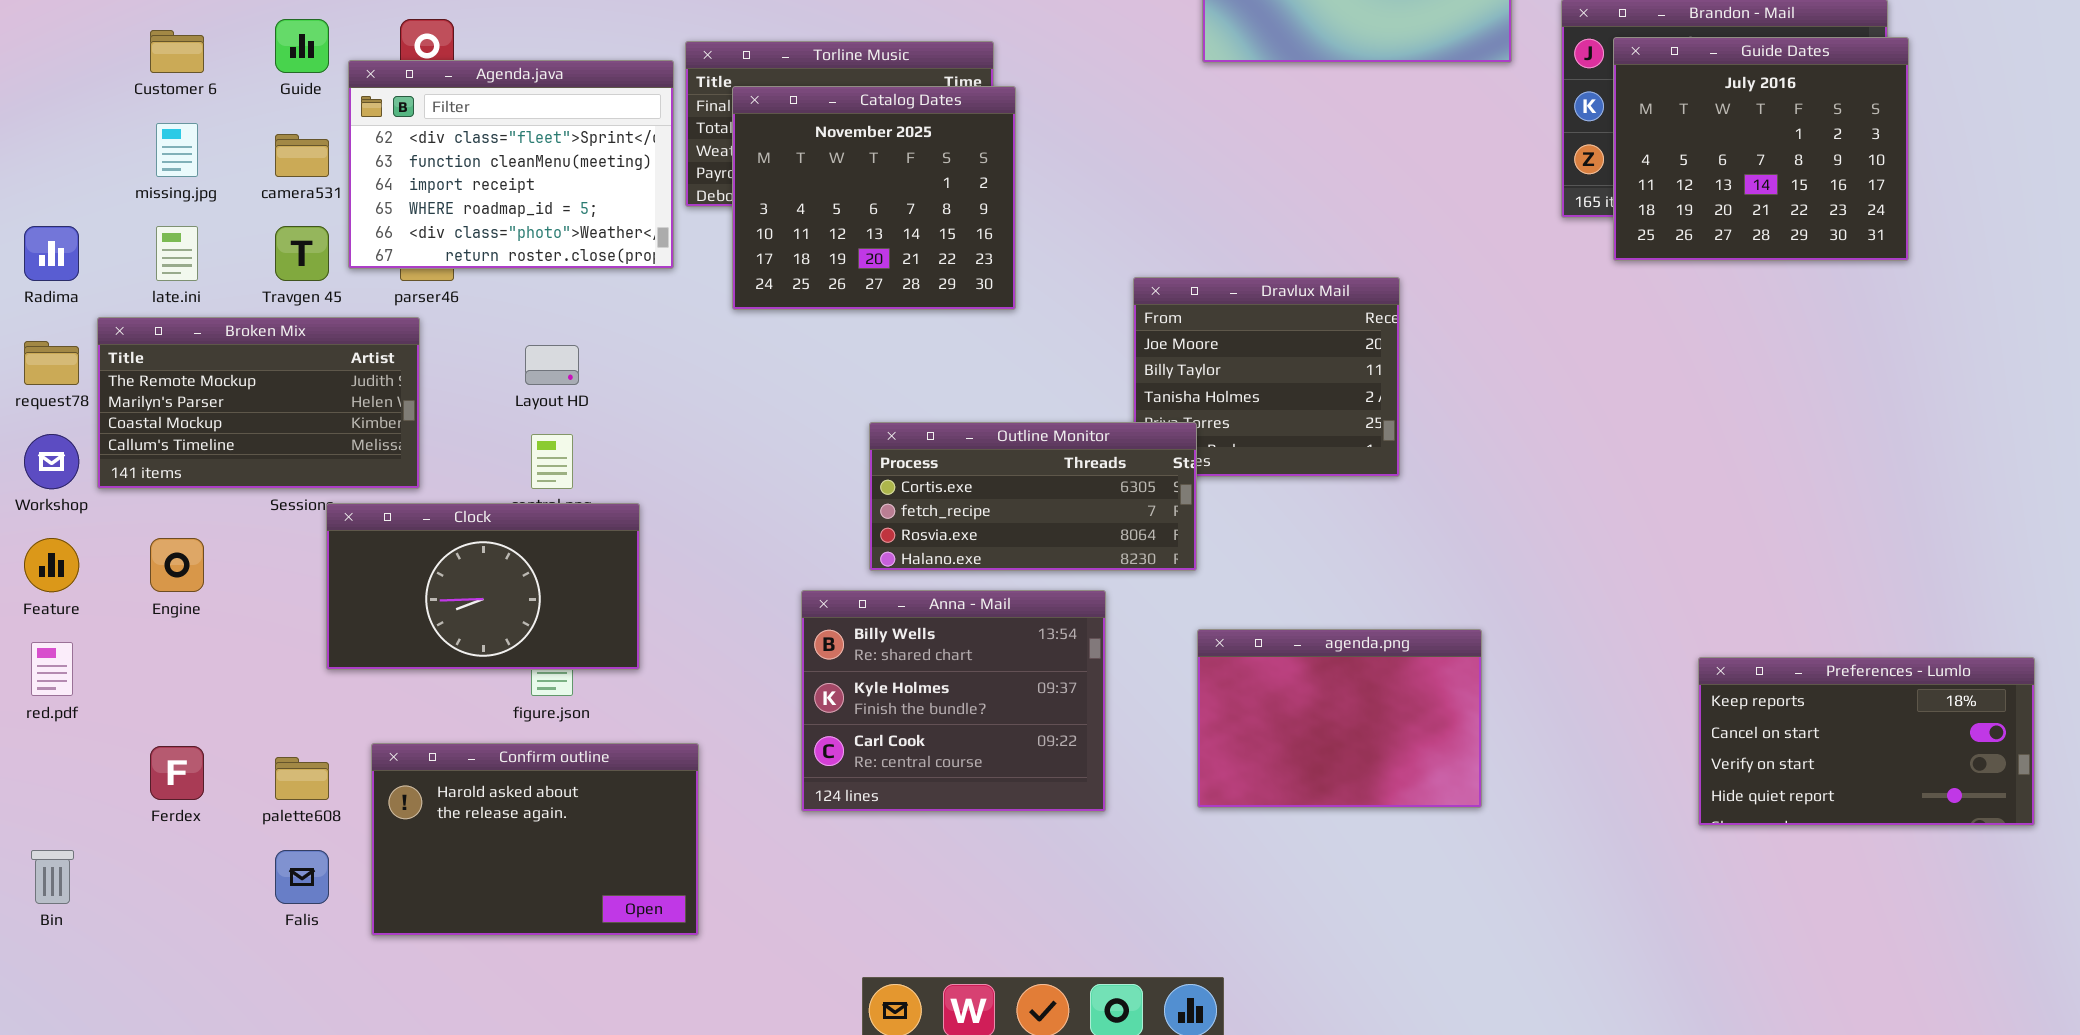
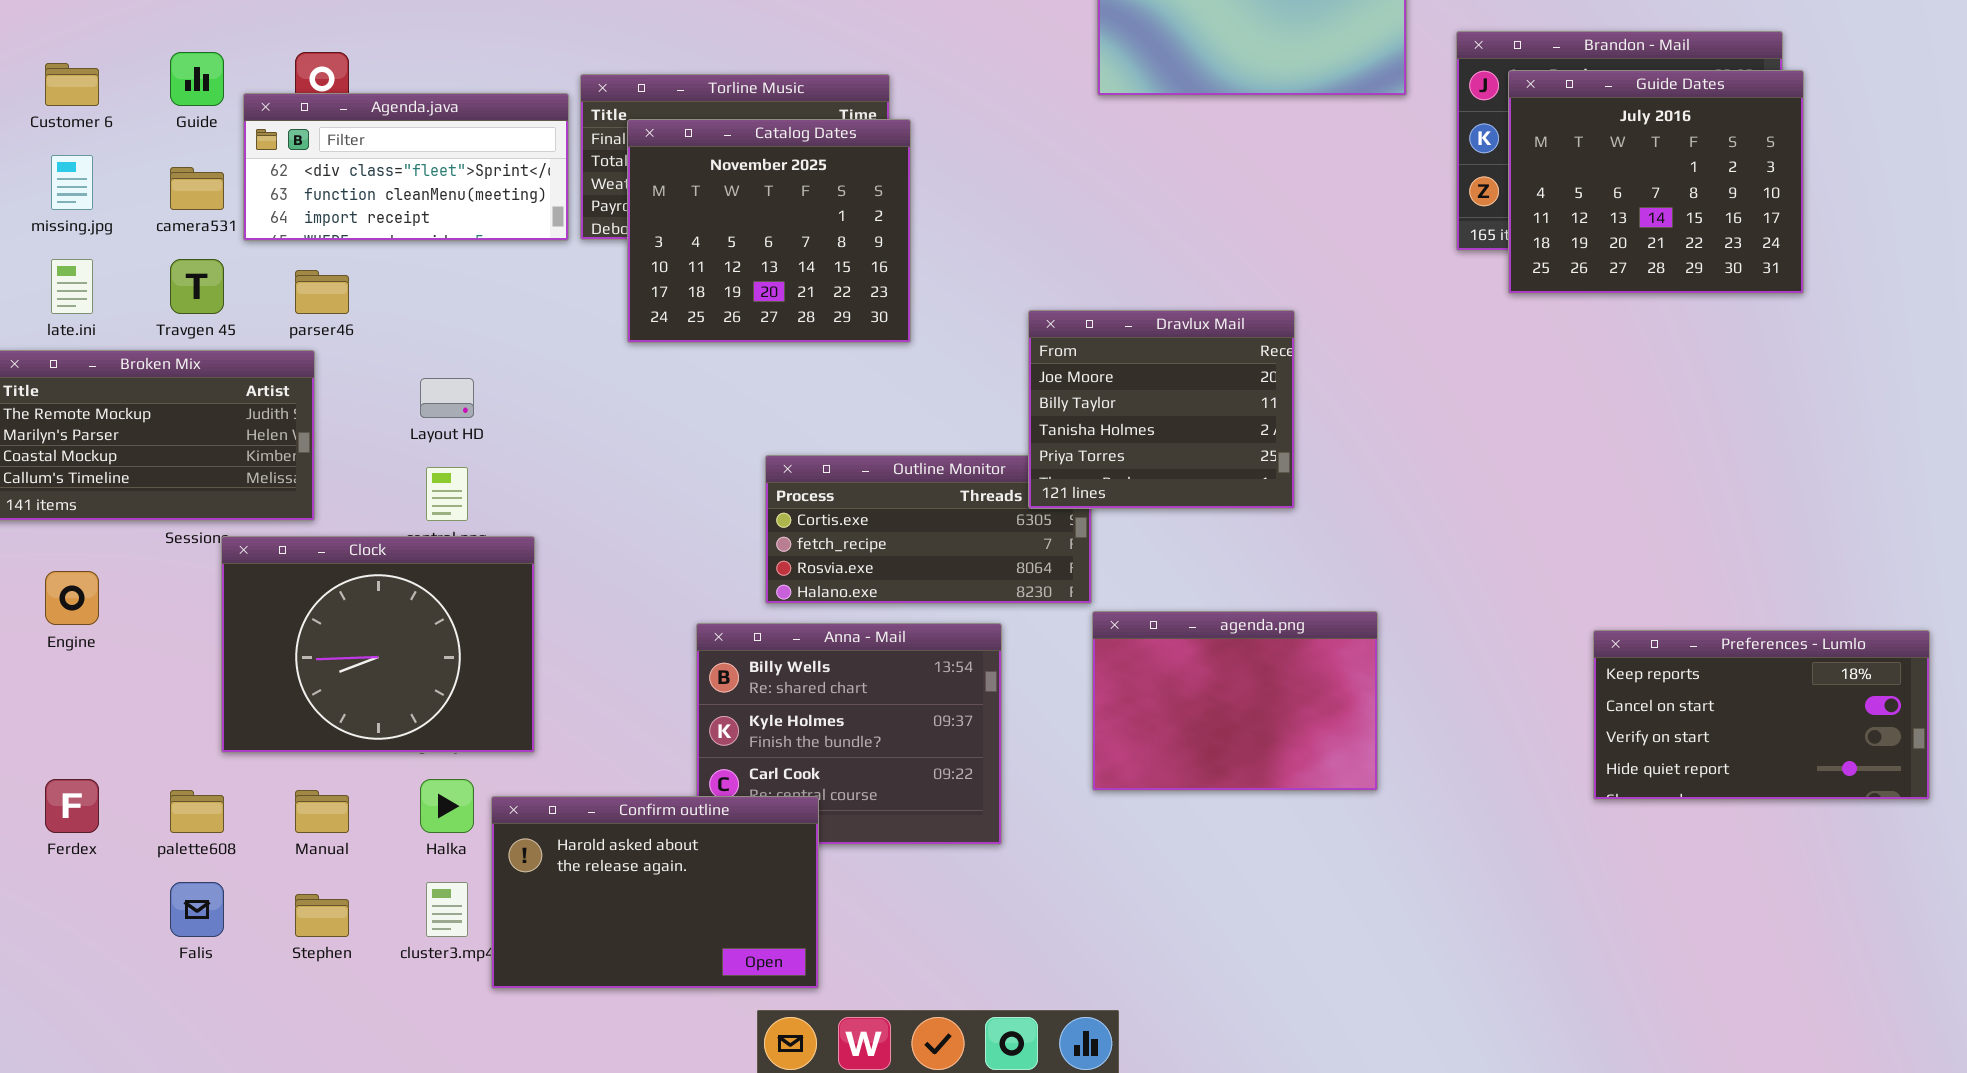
Agenda.java: [348,60,674,269] -> [243,93,569,241], resized
Dravlux Mail: [1133,277,1400,477] -> [1028,310,1295,509], raised
Clock: [326,503,640,670] -> [221,536,535,753], resized
agenda.png: [1197,629,1482,808] -> [1092,611,1378,791], moved
Preferences - Lumlo: [1698,657,2035,826] -> [1593,630,1930,800], moved
Confirm outline: [371,743,699,936] -> [491,796,819,989], moved

